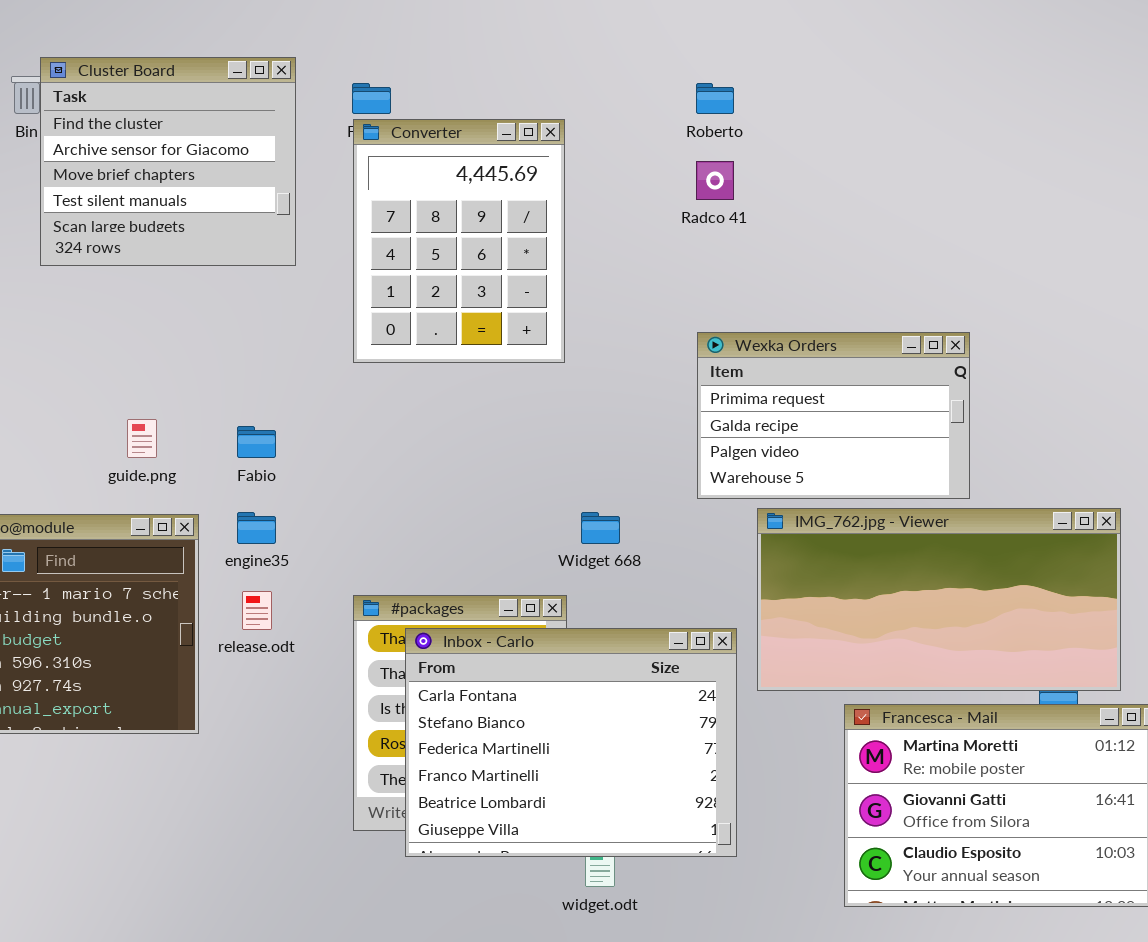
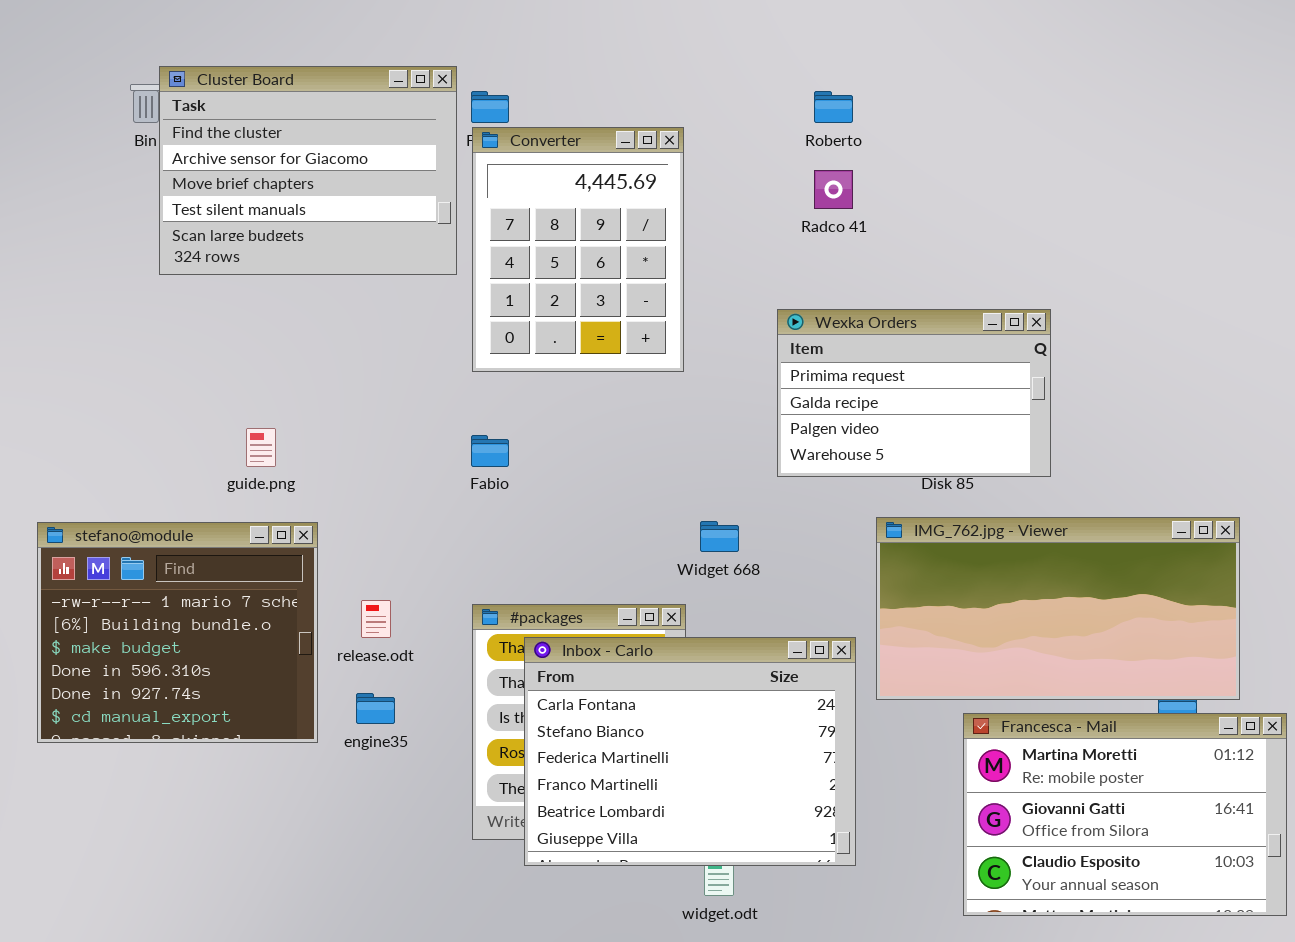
Cluster Board: [40,57,296,266] -> [159,66,457,275], resized
Wexka Orders: [697,332,970,499] -> [777,309,1051,477], moved
Fabio: [237,426,276,458] -> [471,435,509,467], moved
engine35: [237,512,276,544] -> [356,693,395,724], moved

